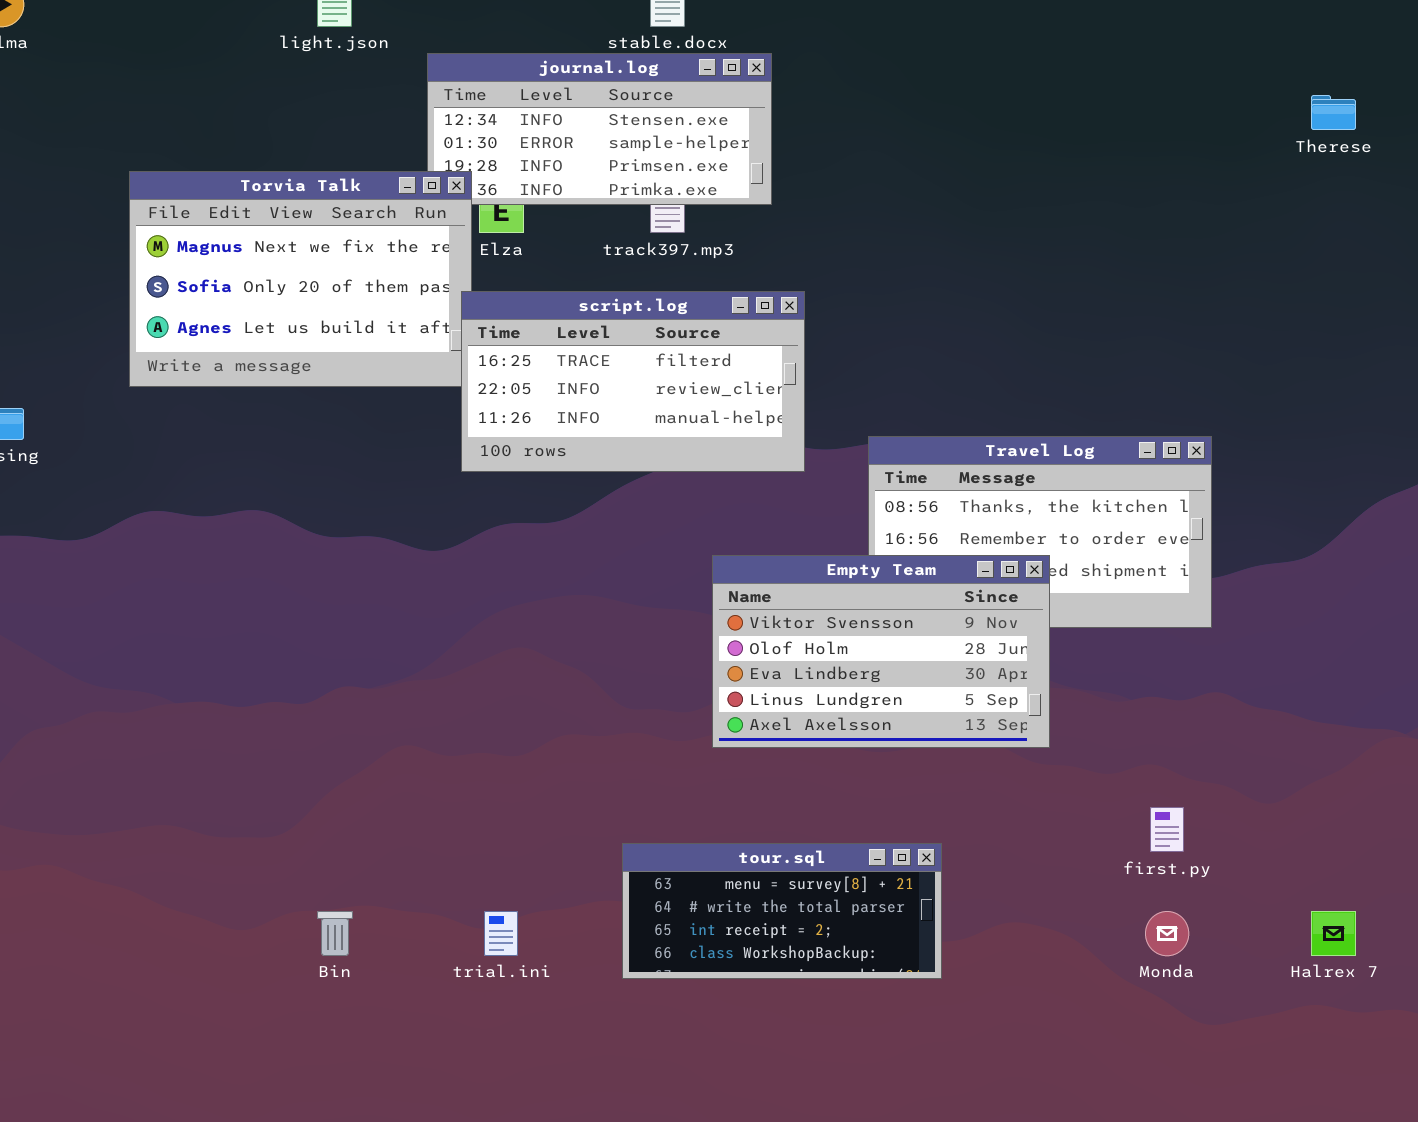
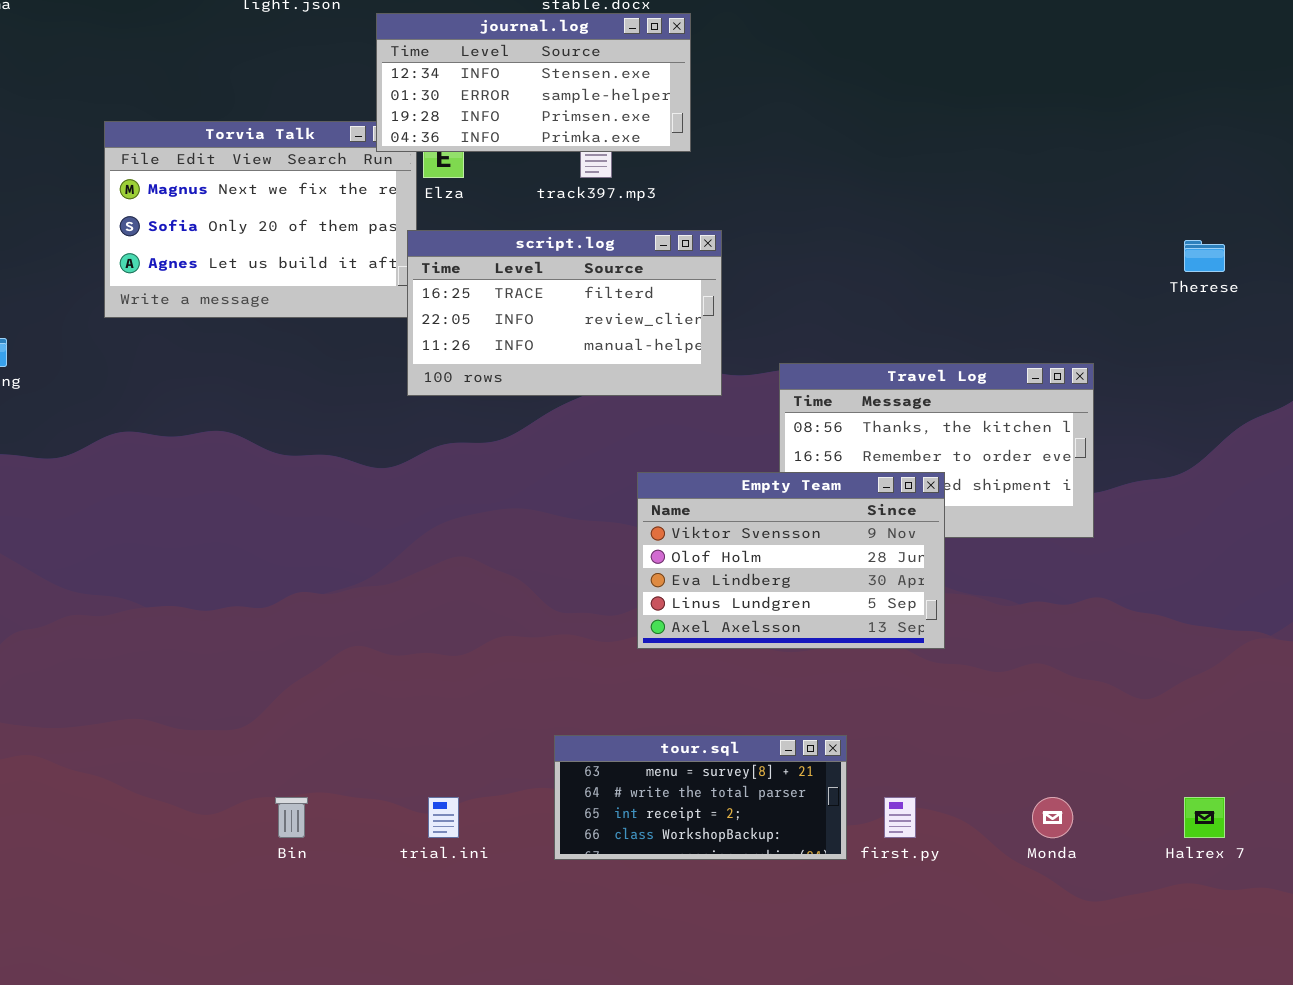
journal.log: [427,53,772,205] -> [376,13,691,152], raised
Therese: [1311,95,1356,130] -> [1184,240,1225,272], moved
first.py: [1150,807,1184,852] -> [884,797,916,838], moved

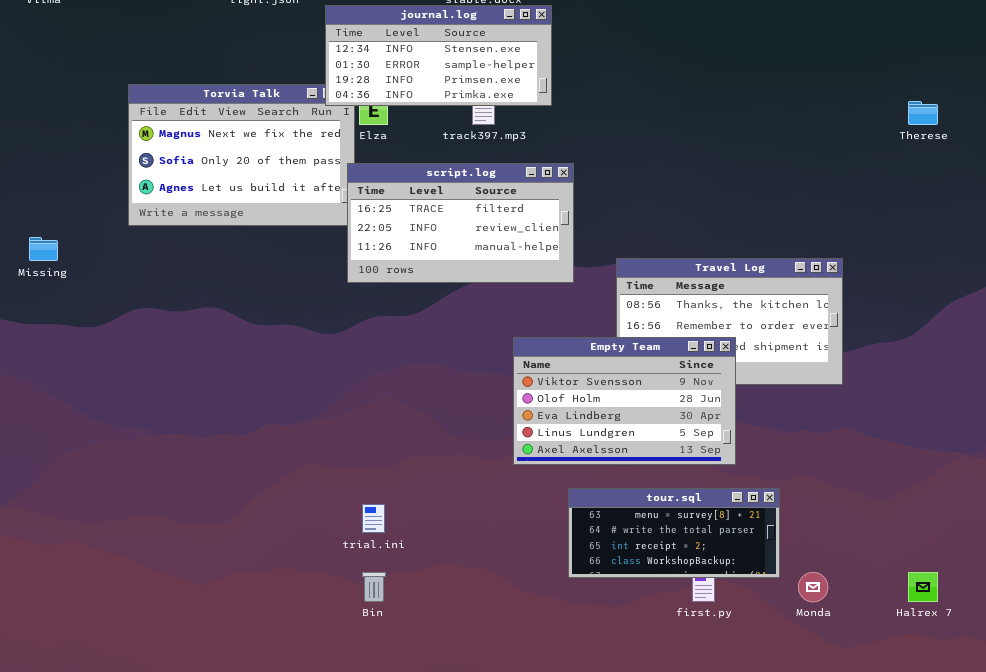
Therese: [1184,240,1225,272] -> [908,101,938,125], moved
tour.sql: [554,735,847,860] -> [568,488,780,578], moved
Bin: [275,797,308,838] -> [362,572,386,602], moved
trial.ini: [428,797,459,838] -> [362,504,385,533], moved

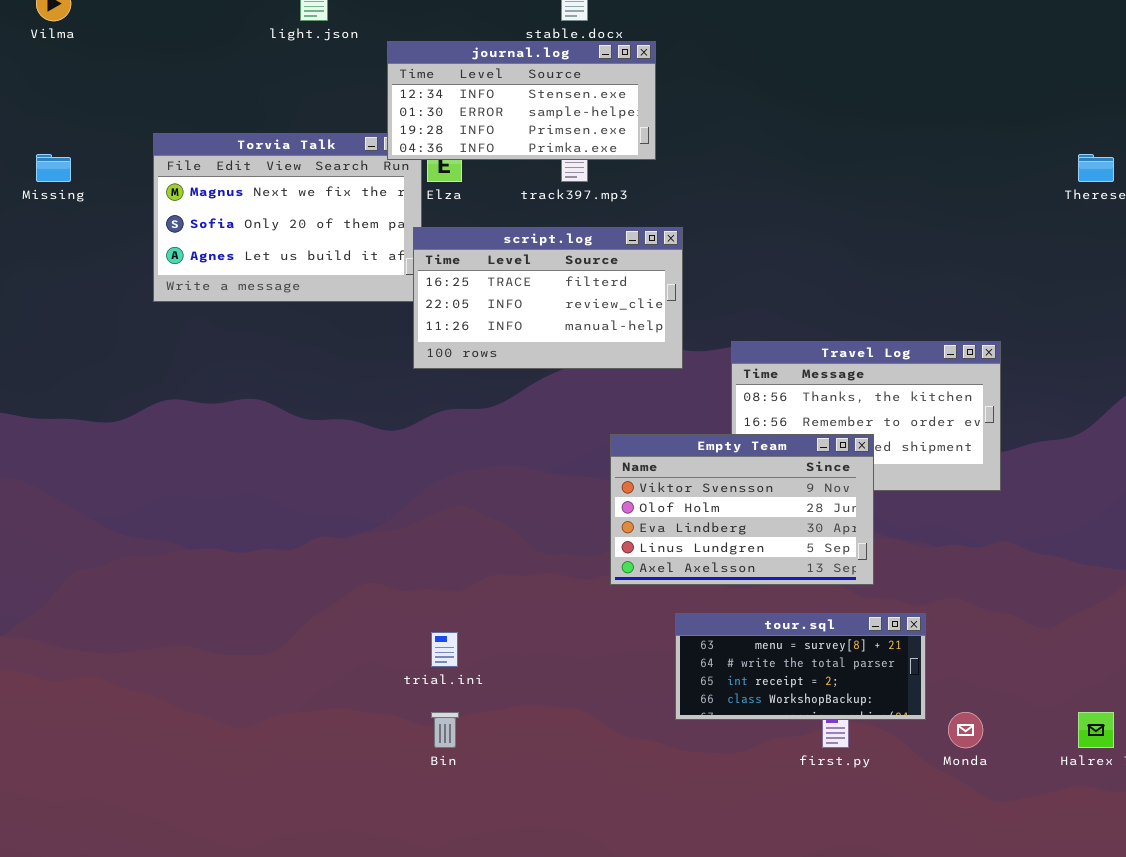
Missing: [29,237,58,261] -> [36,154,71,182], moved

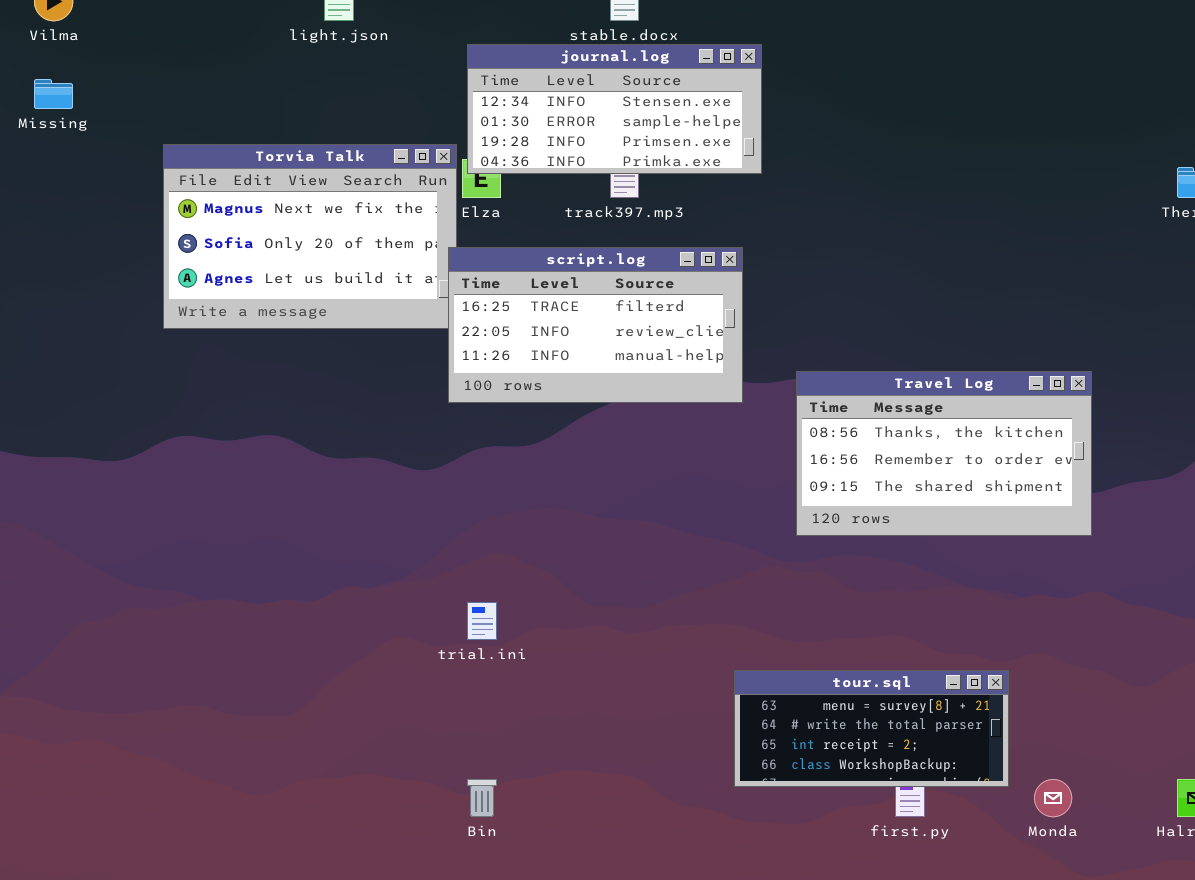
journal.log: [387,41,656,160] -> [467,44,762,174], moved
Missing: [36,154,71,182] -> [34,79,73,109], moved
Empty Team: [610,434,874,585] -> none, closed
trial.ini: [431,632,458,667] -> [467,602,497,640], moved

